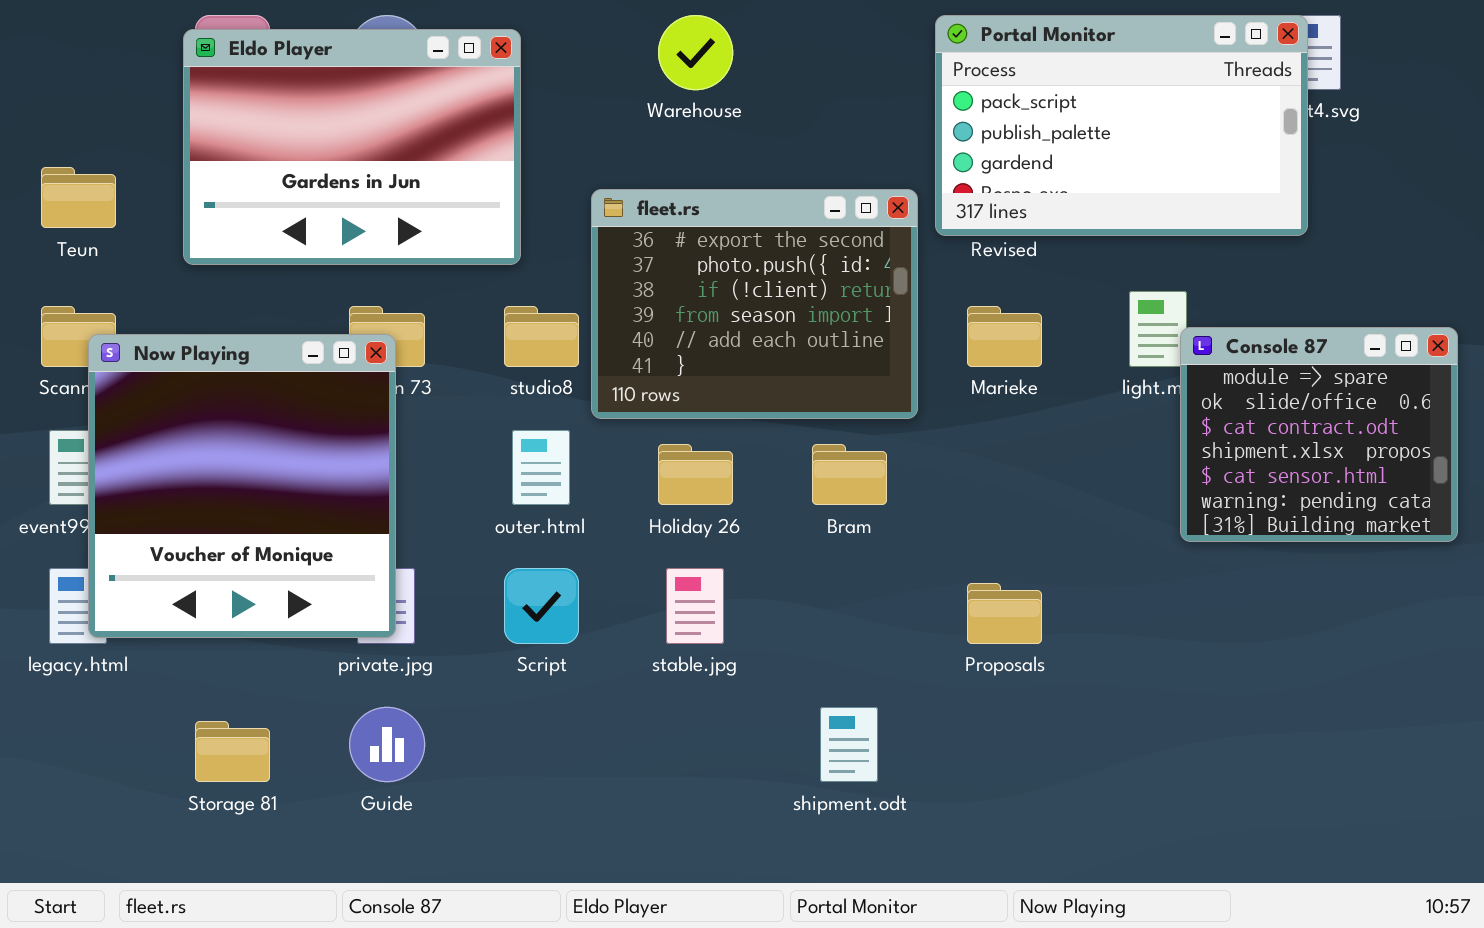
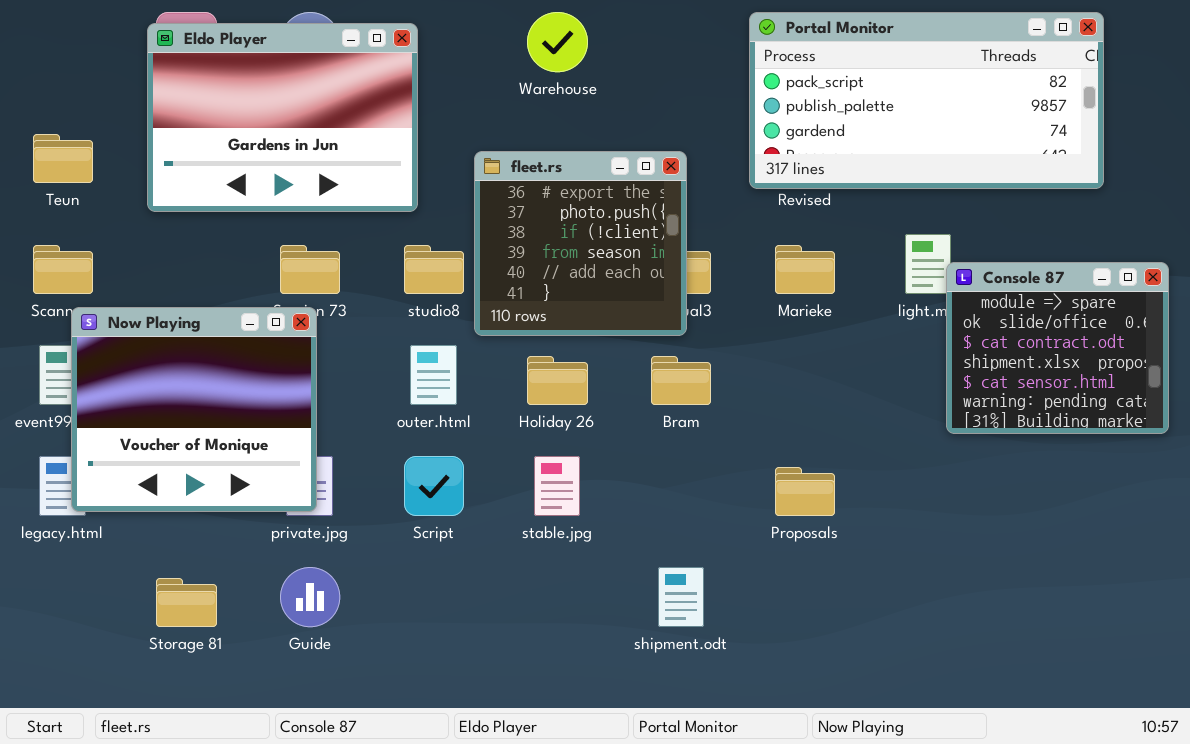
Portal Monitor: [935,15,1308,236] -> [749,12,1104,189], resized
fleet.rs: [591,189,918,419] -> [474,151,687,336], resized
Now Playing: [88,334,396,638] -> [71,307,317,512], resized

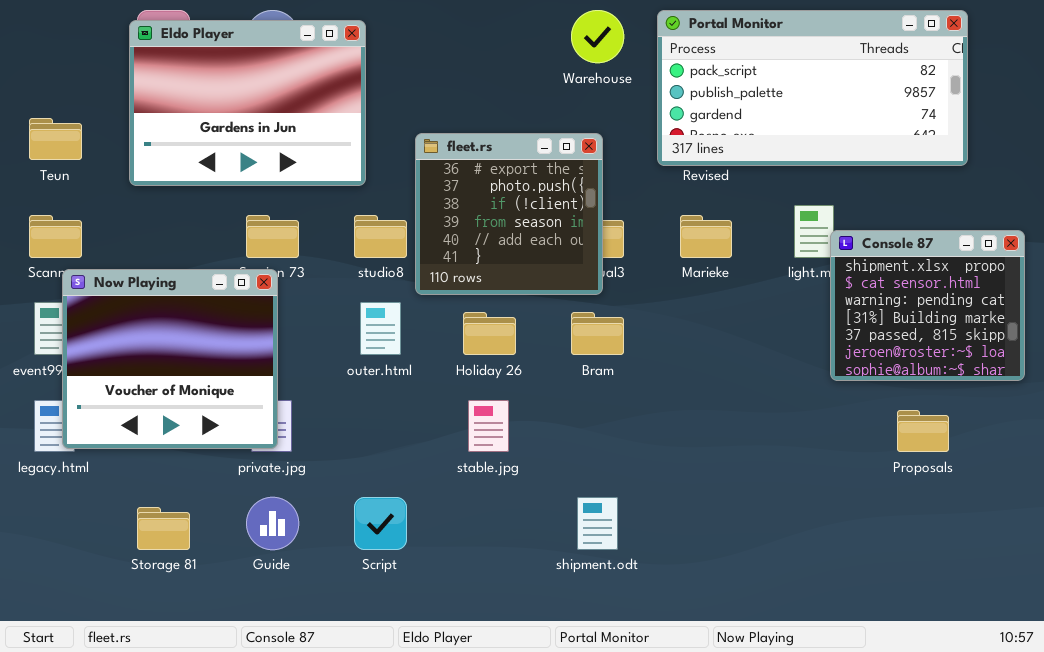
Warehouse: [527,12,588,72] -> [571,10,624,63], moved
Console 87: [946,262,1169,434] -> [830,230,1025,381], scrolled down 3 rows
Script: [404,456,464,516] -> [354,497,407,550], moved
Proposals: [775,467,835,516] -> [897,410,949,452], moved

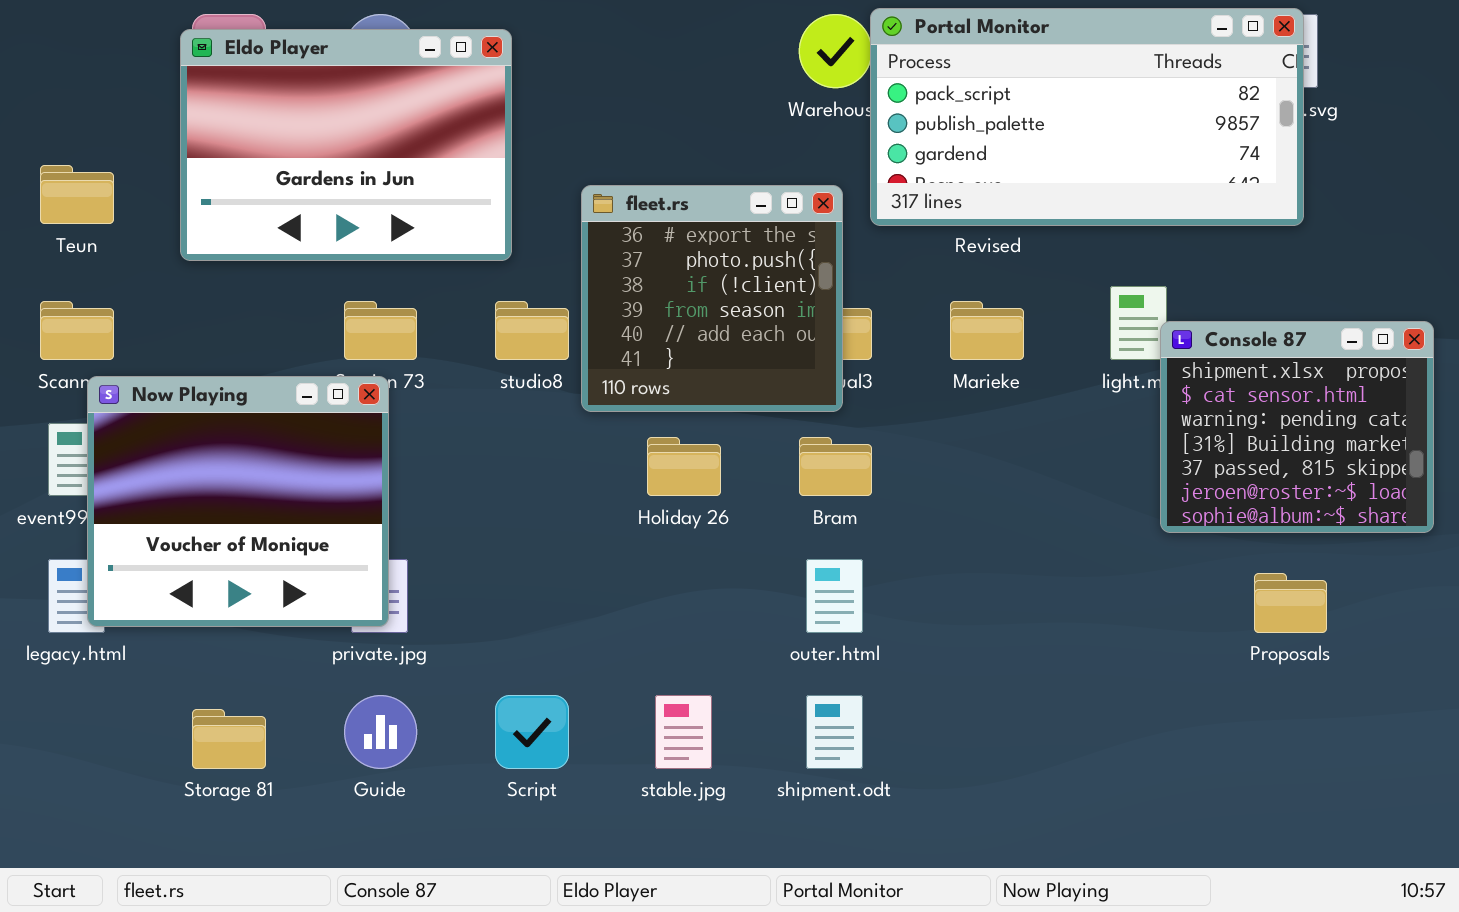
Portal Monitor: [657,10,968,166] -> [870,8,1304,226], moved
outer.html: [360,302,401,355] -> [806,559,863,633], moved
stable.jpg: [468,400,509,452] -> [655,695,712,769], moved

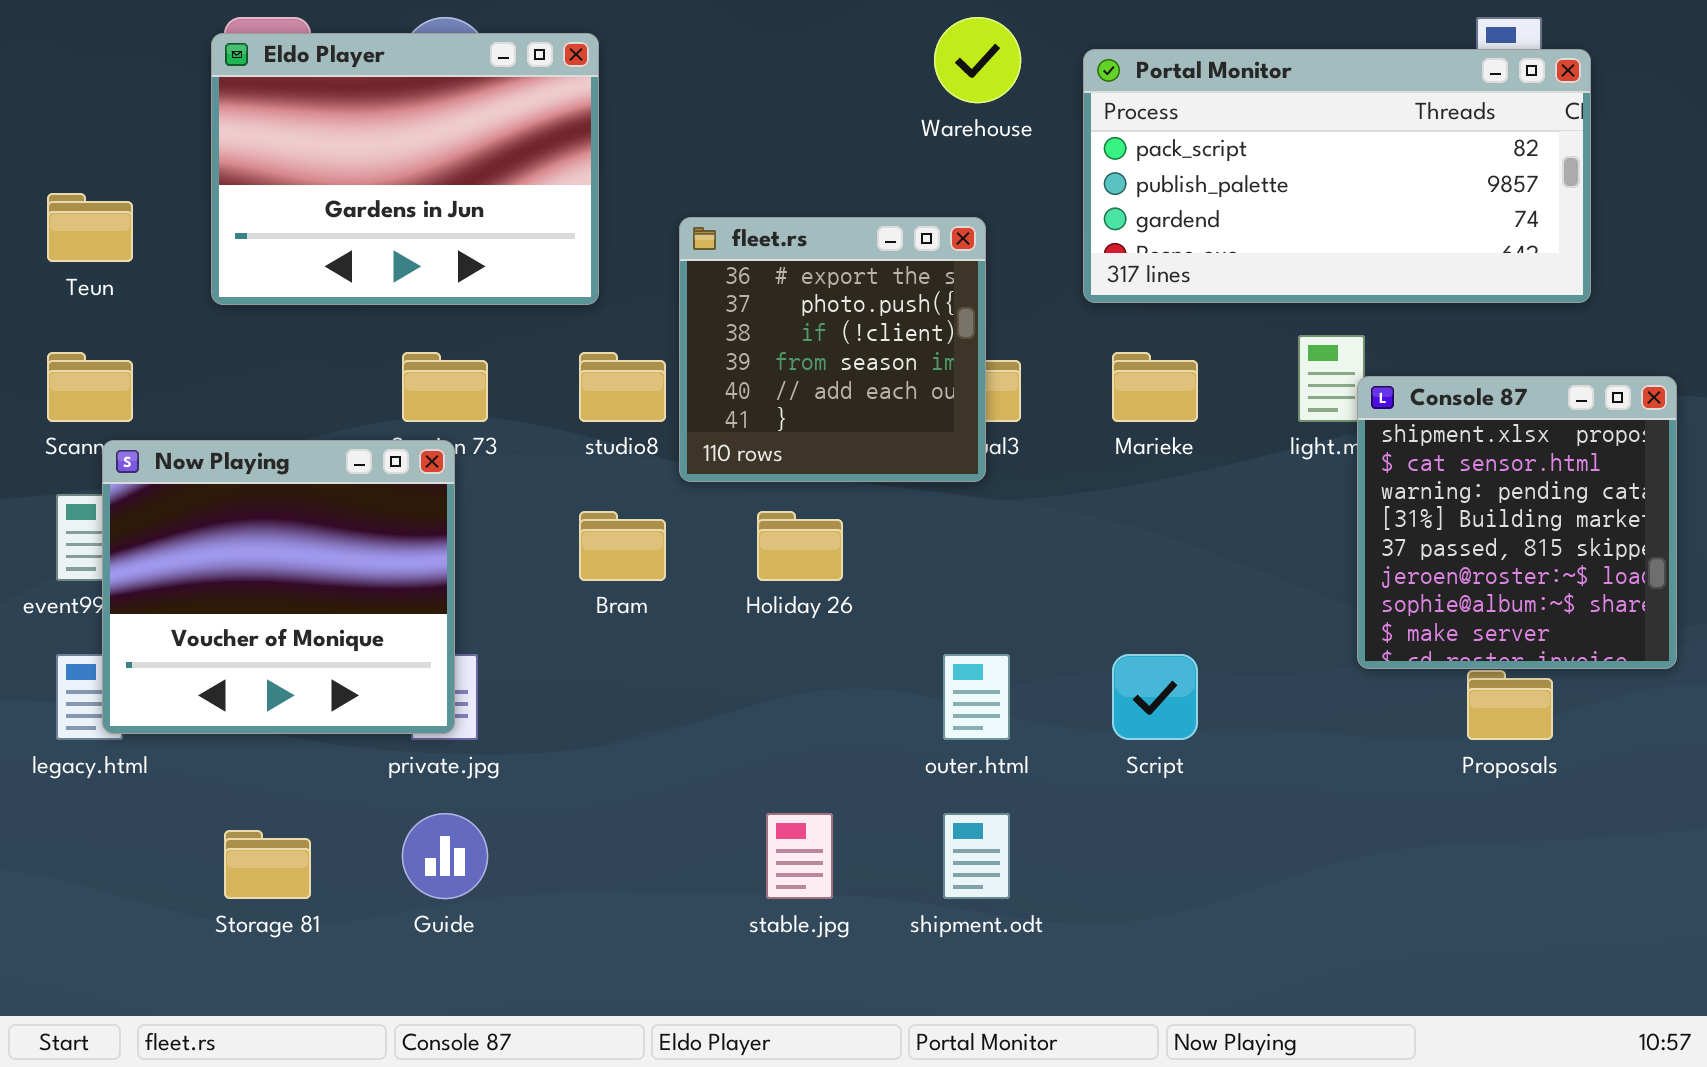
Portal Monitor: [870,8,1304,226] -> [1083,49,1591,303], moved
Console 87: [1160,321,1434,533] -> [1357,376,1677,669], resized
Bram: [799,437,872,496] -> [579,511,666,581], moved
Script: [495,695,569,769] -> [1112,654,1198,740], moved

